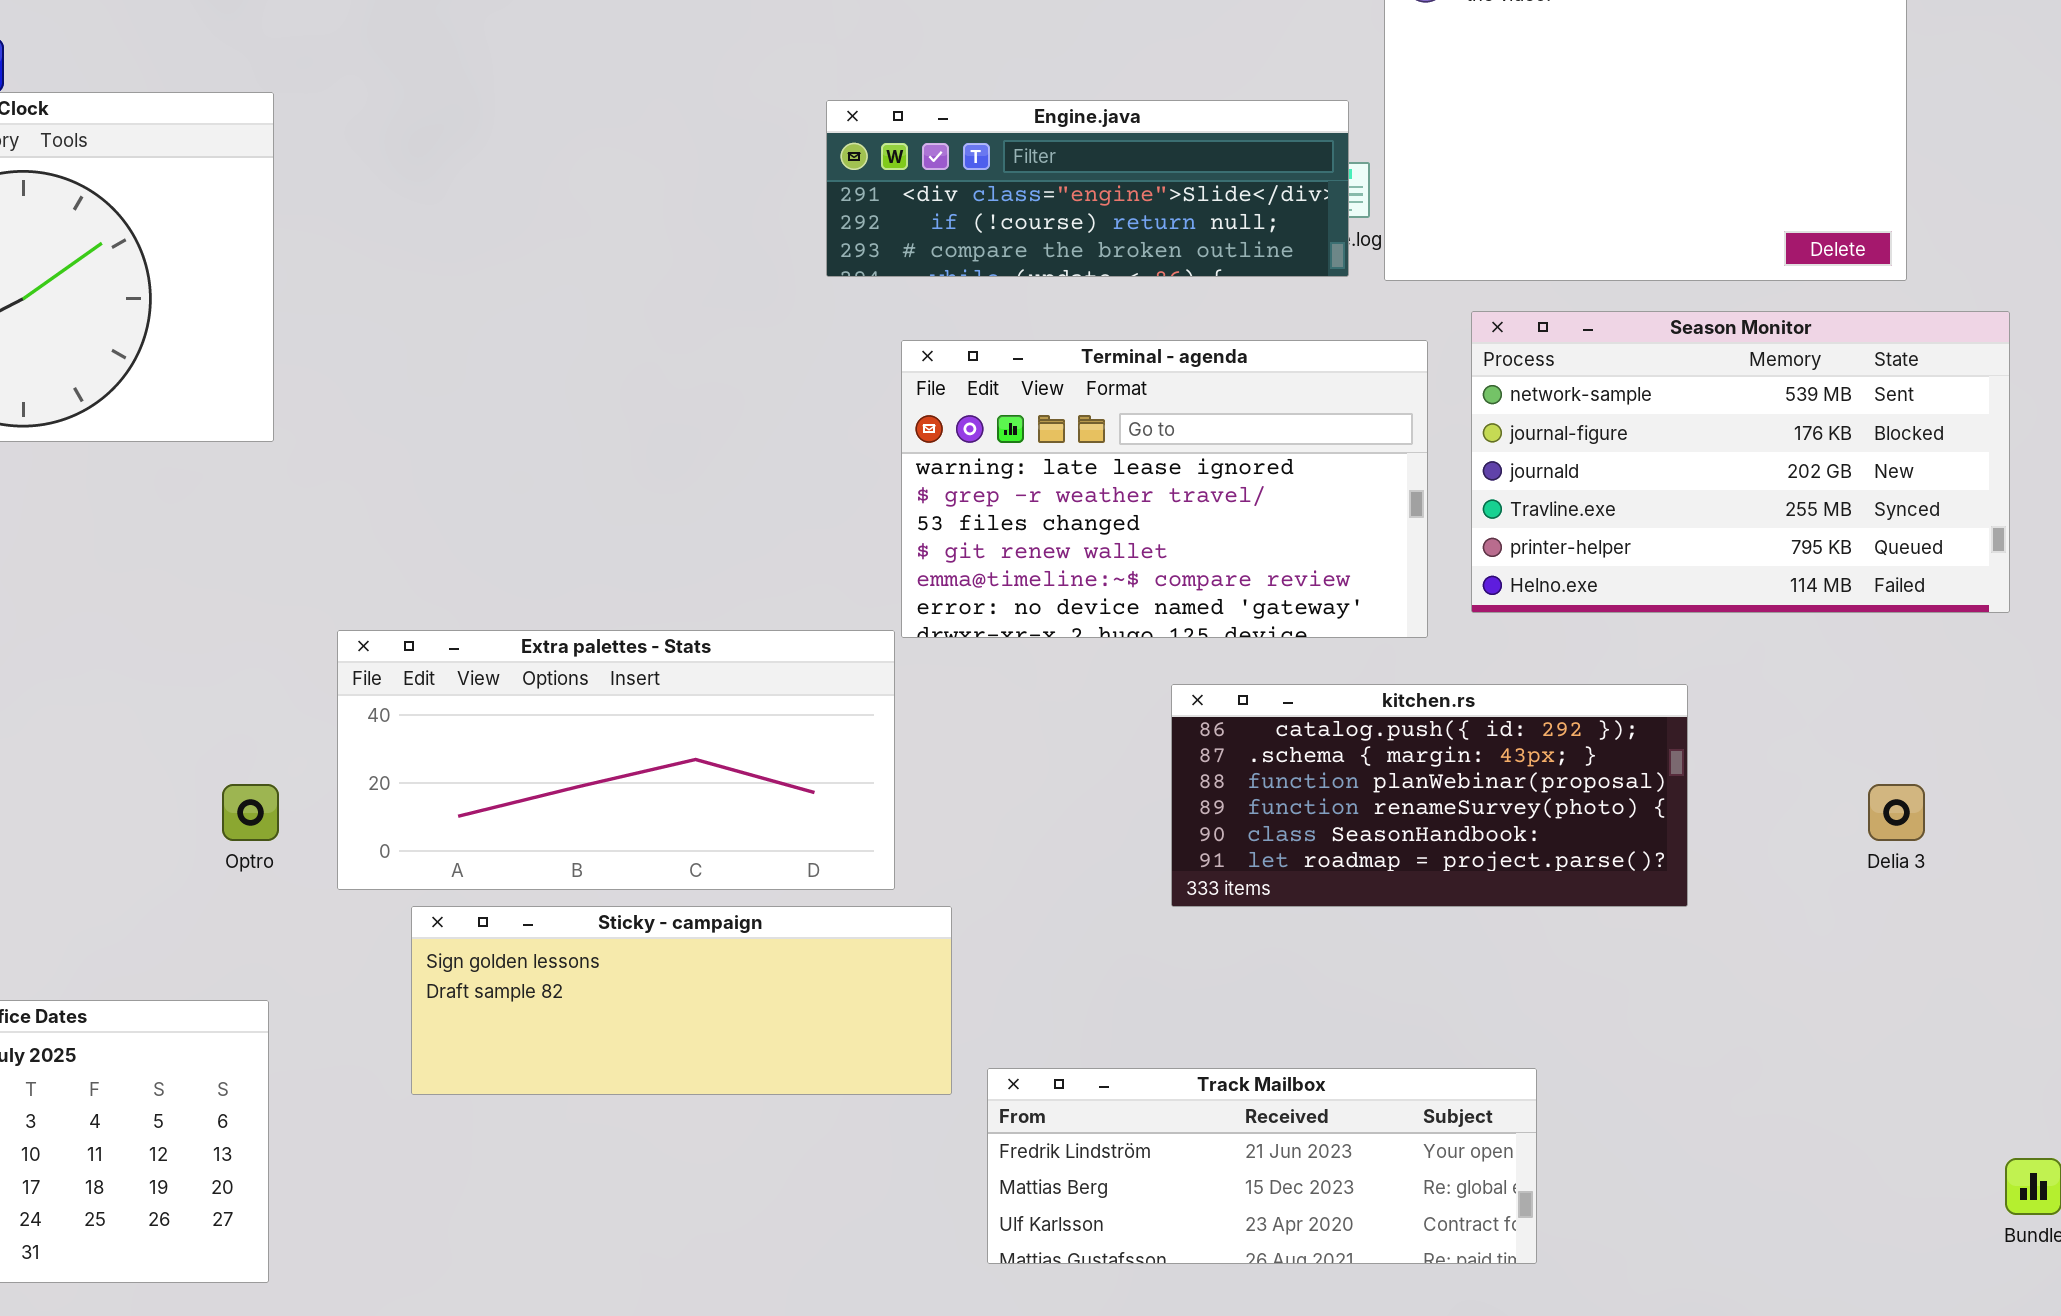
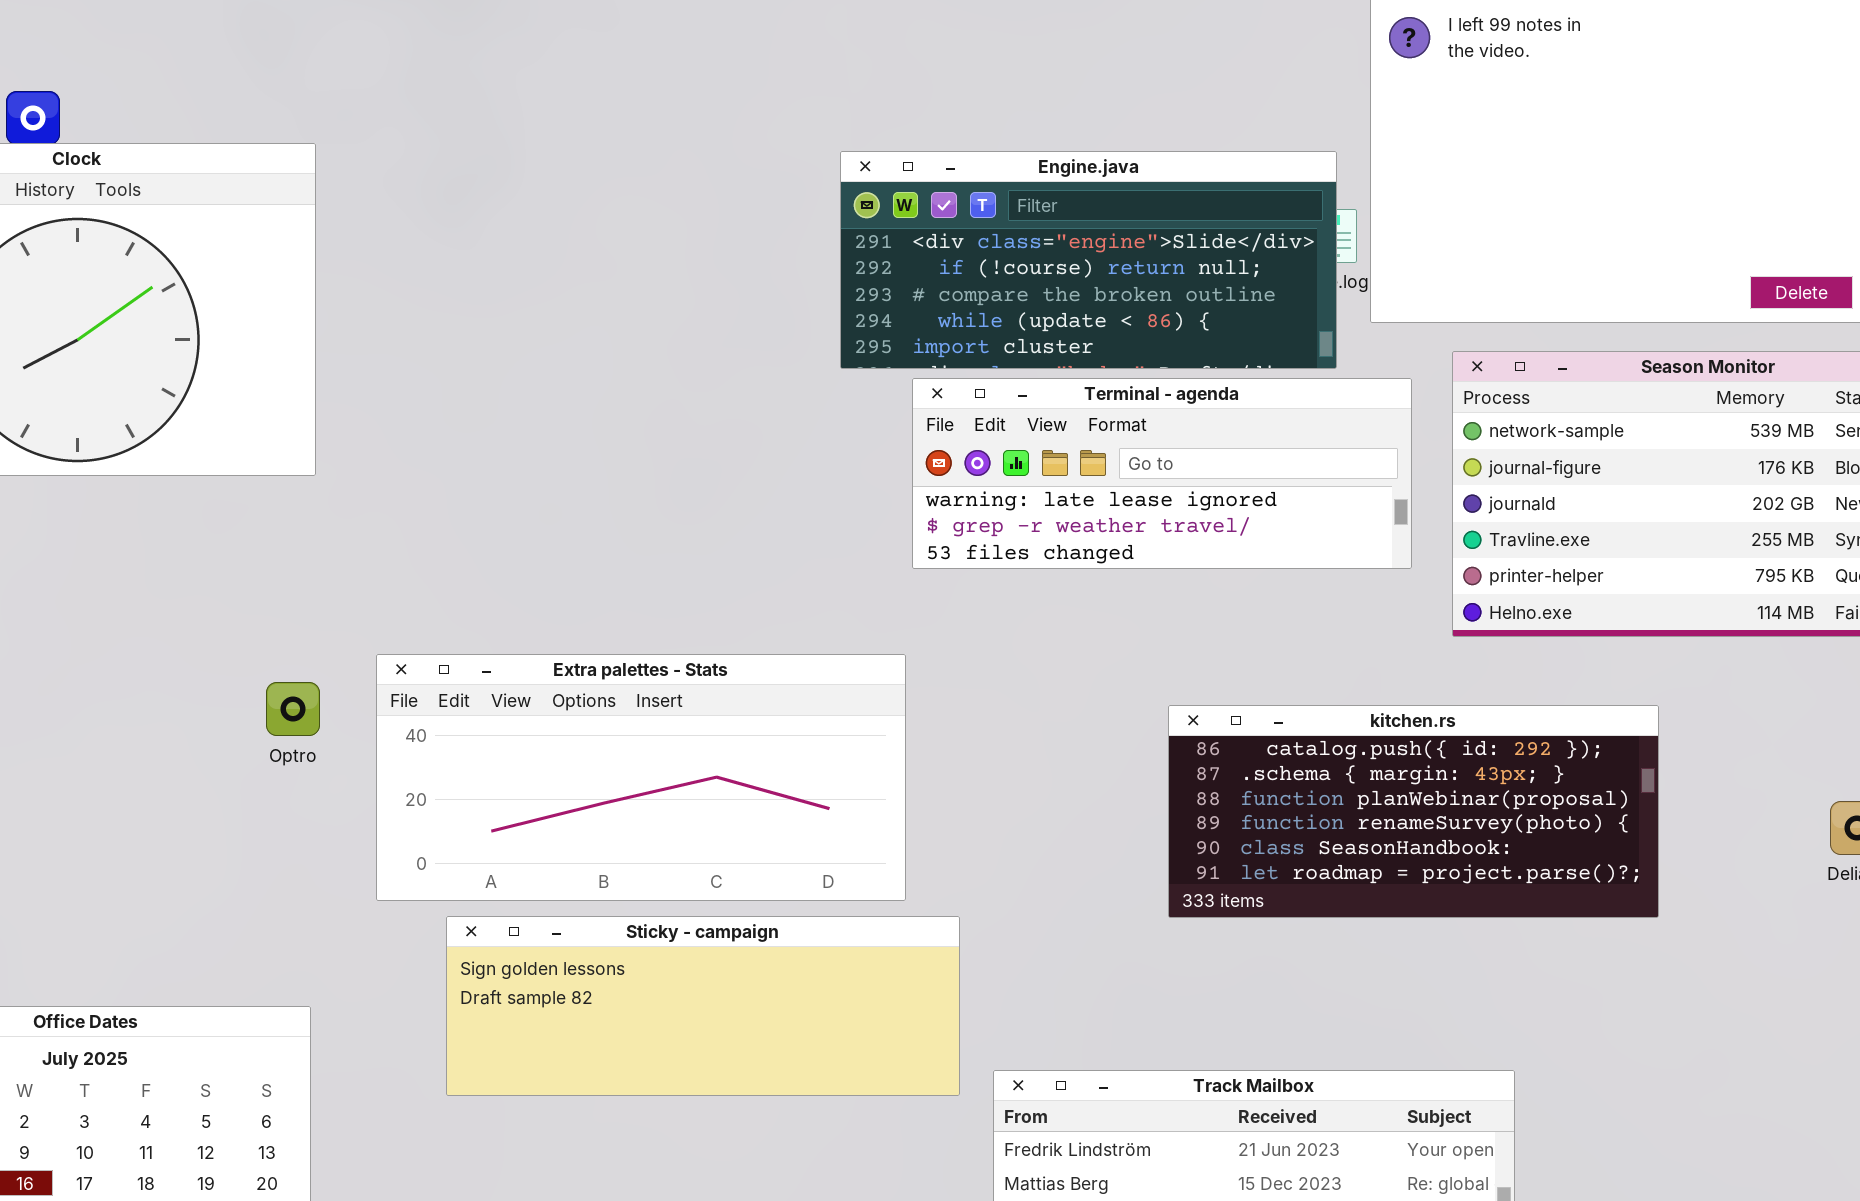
Engine.java: [826,100,1349,277] -> [840,151,1337,369], resized
Terminal - agenda: [901,340,1428,638] -> [912,378,1412,569], resized
Optro: [222,784,279,841] -> [266,682,320,736], moved

